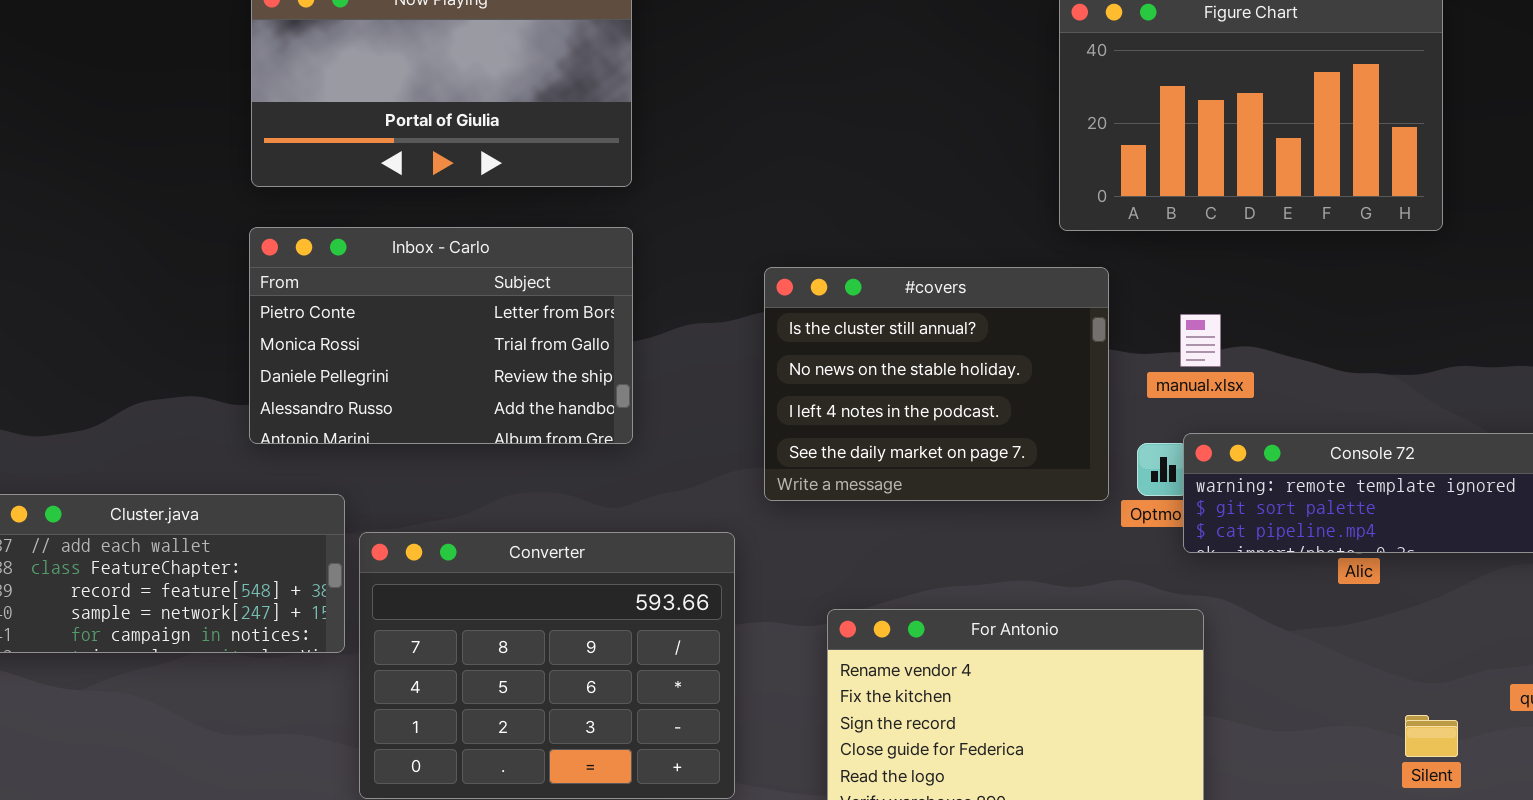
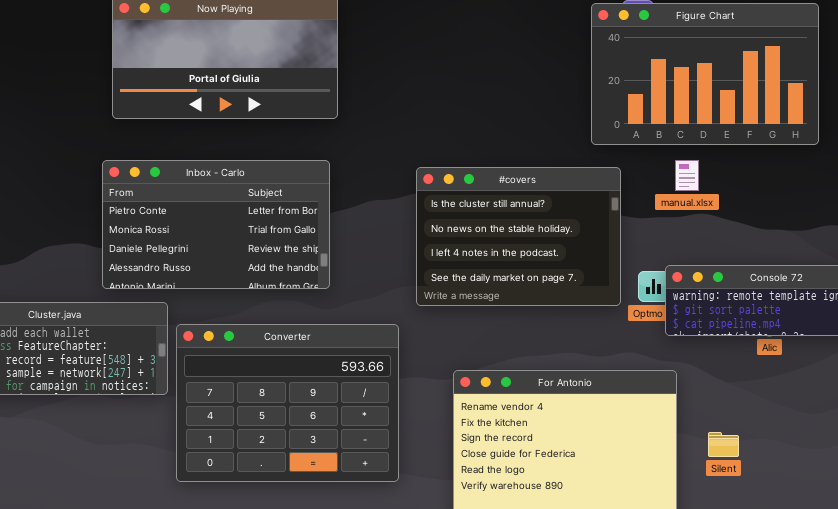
Inbox - Carlo: [249,227,633,444] -> [102,160,330,289], moved
manual.xlsx: [1180,314,1221,367] -> [675,160,699,191], moved
Silent: [1405,715,1458,757] -> [708,432,739,457], moved

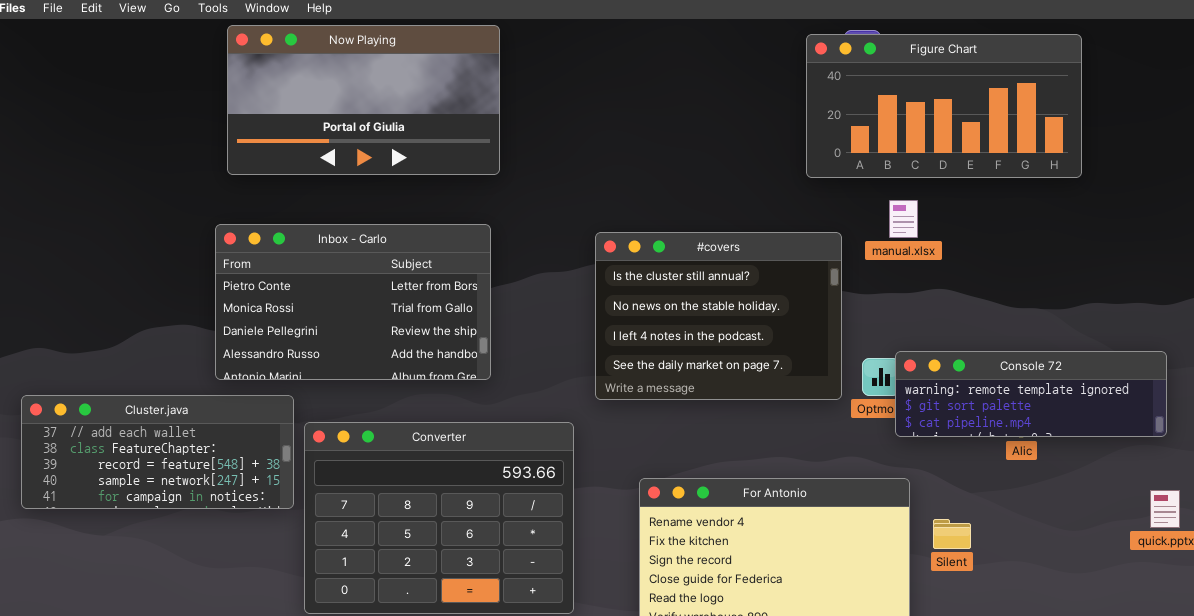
Figure Chart: [591,3,819,145] -> [806,34,1082,178], resized
manual.xlsx: [675,160,699,191] -> [889,200,918,238], moved
Silent: [708,432,739,457] -> [933,519,971,549], moved

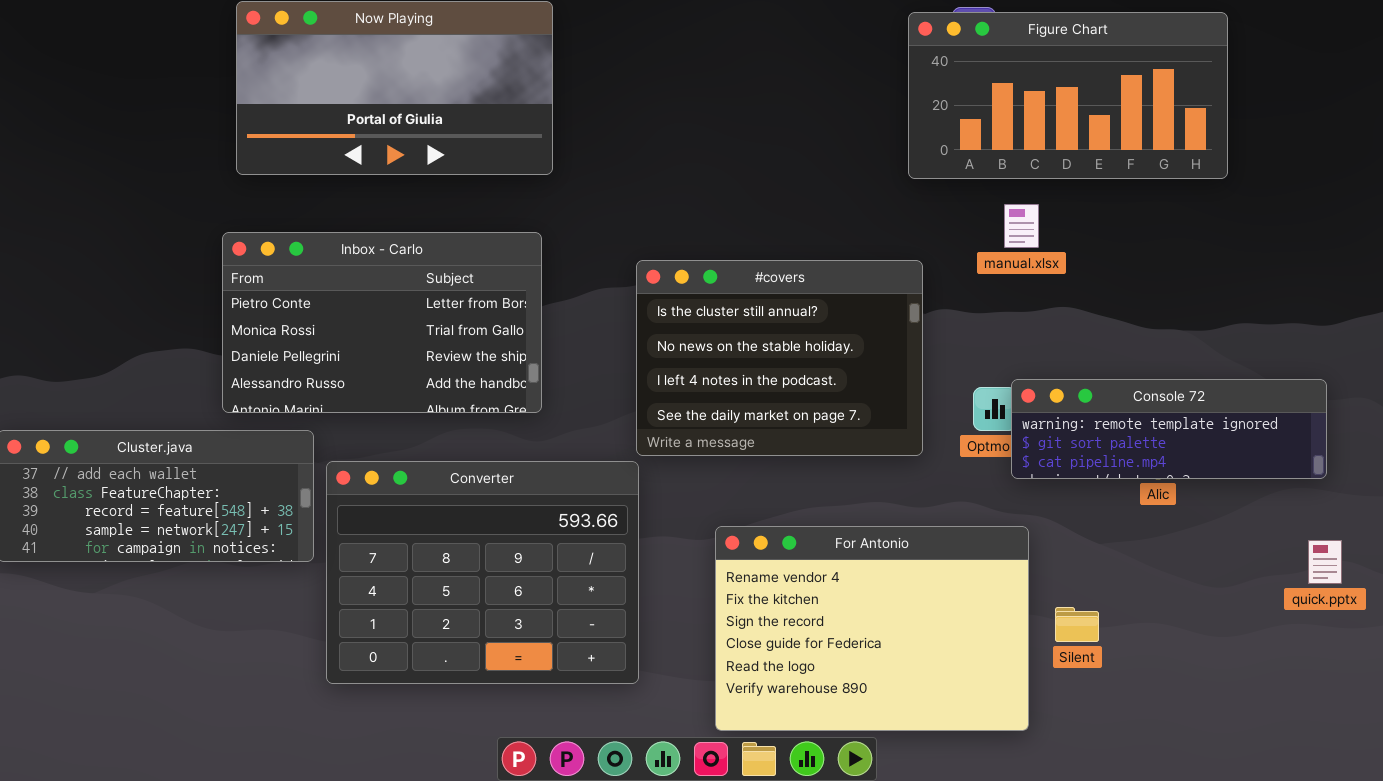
#covers: [595,232,842,400] -> [636,260,923,456], moved
Silent: [933,519,971,549] -> [1055,607,1099,642], moved

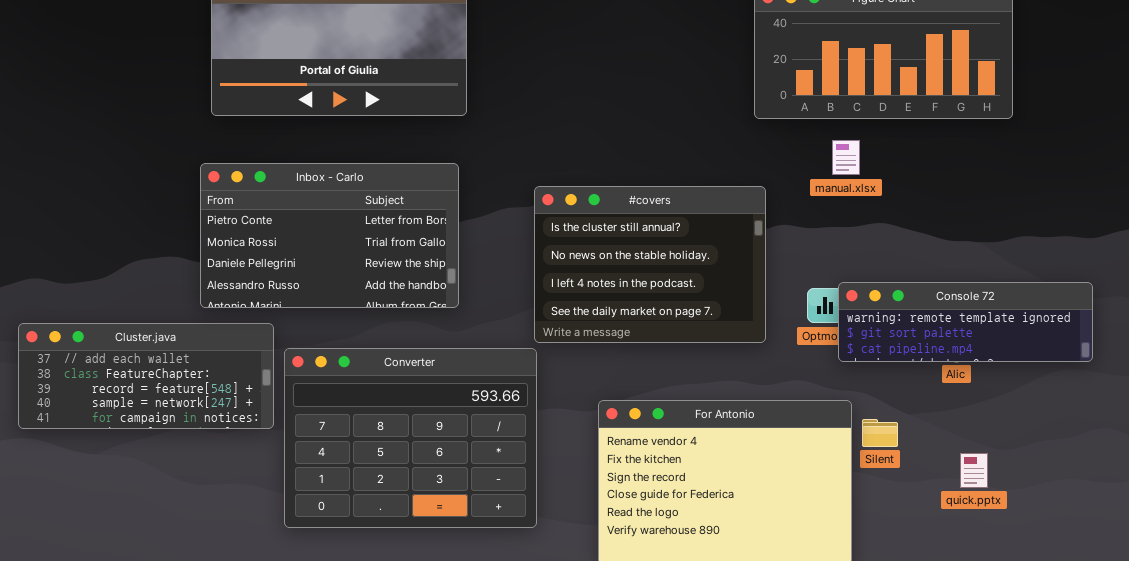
quick.pptx: [1308,540,1342,584] -> [960,453,988,488], moved
Silent: [1055,607,1099,642] -> [862,419,898,447], moved

